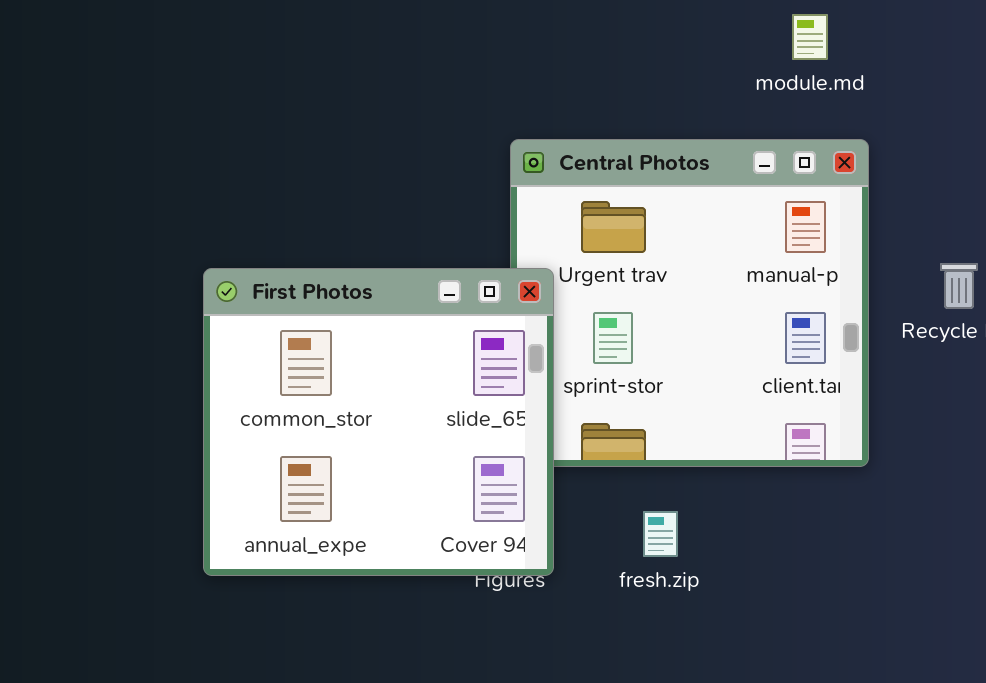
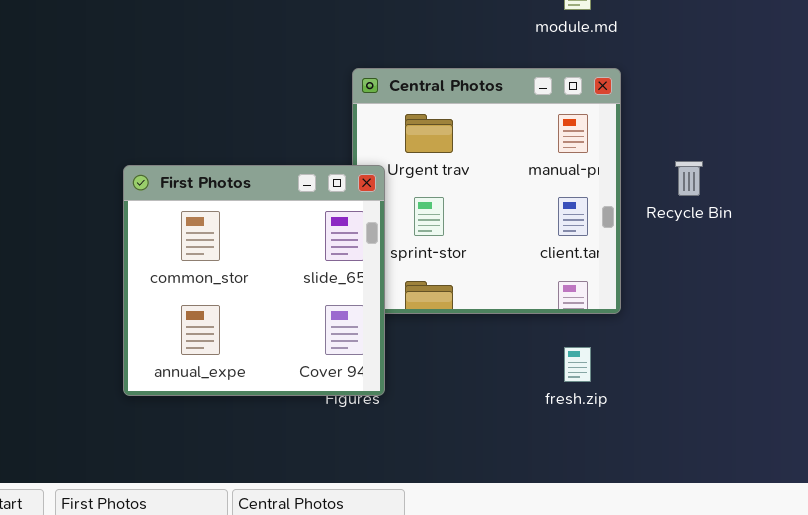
fresh.zip: [643,511,678,557] -> [564,347,591,382], moved

